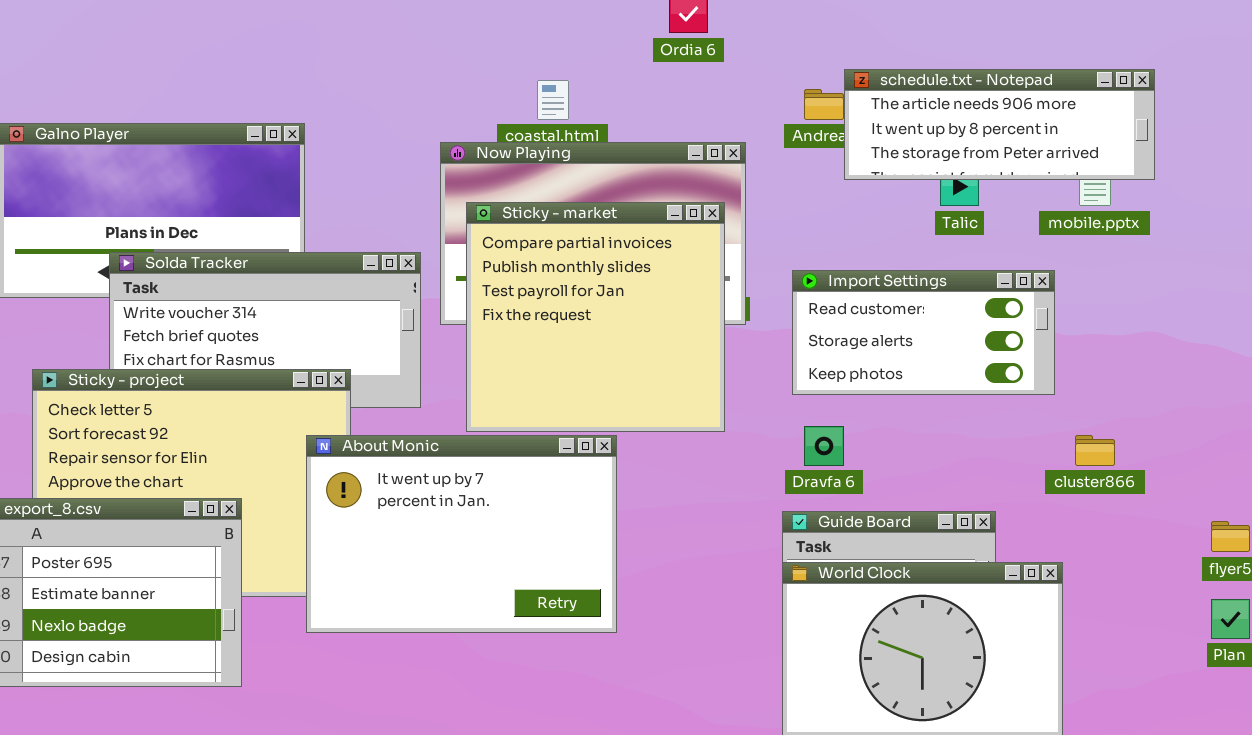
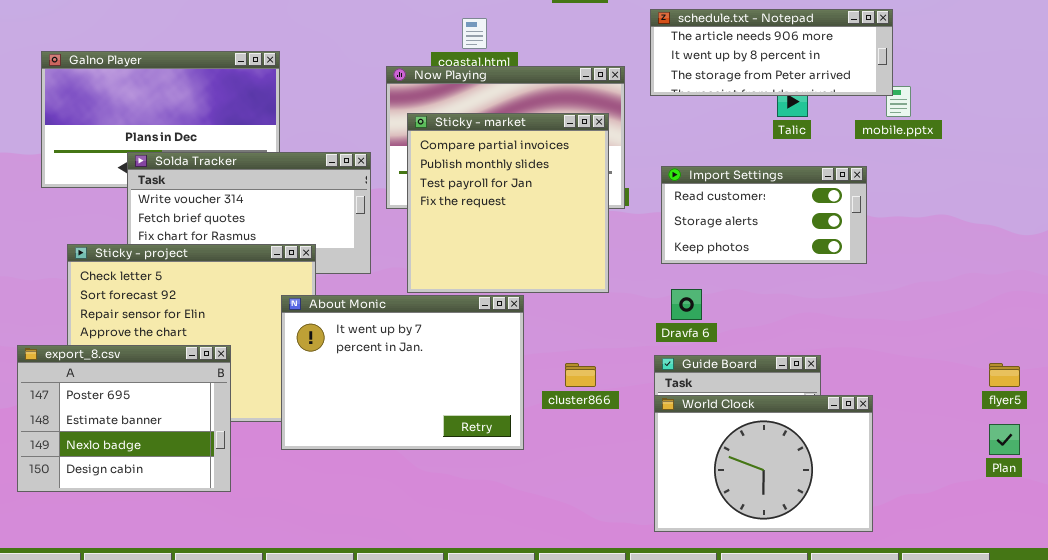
schedule.txt - Notepad: [844,69,1155,180] -> [650,9,893,96], moved
cluster866: [1075,435,1115,466] -> [565,363,596,387], moved

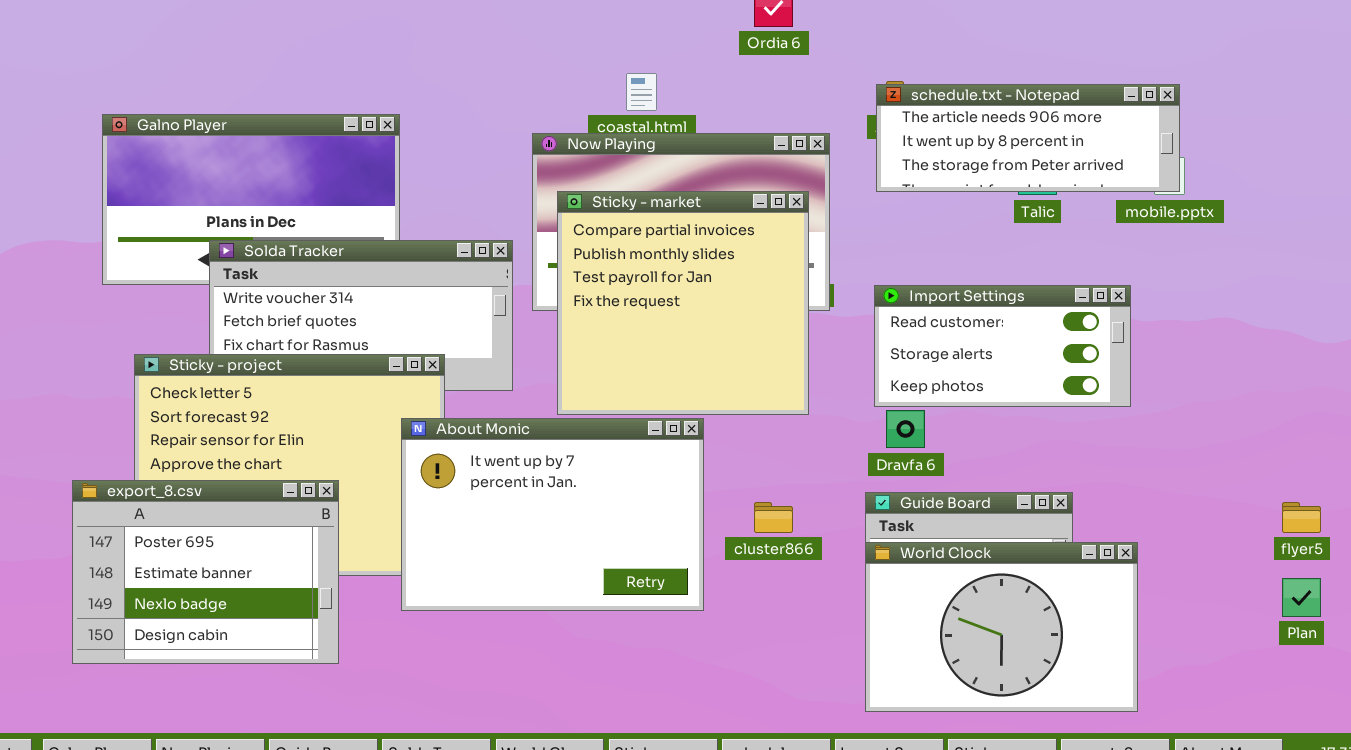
schedule.txt - Notepad: [650,9,893,96] -> [876,84,1180,192], moved
Import Settings: [661,166,867,264] -> [874,285,1131,407], moved

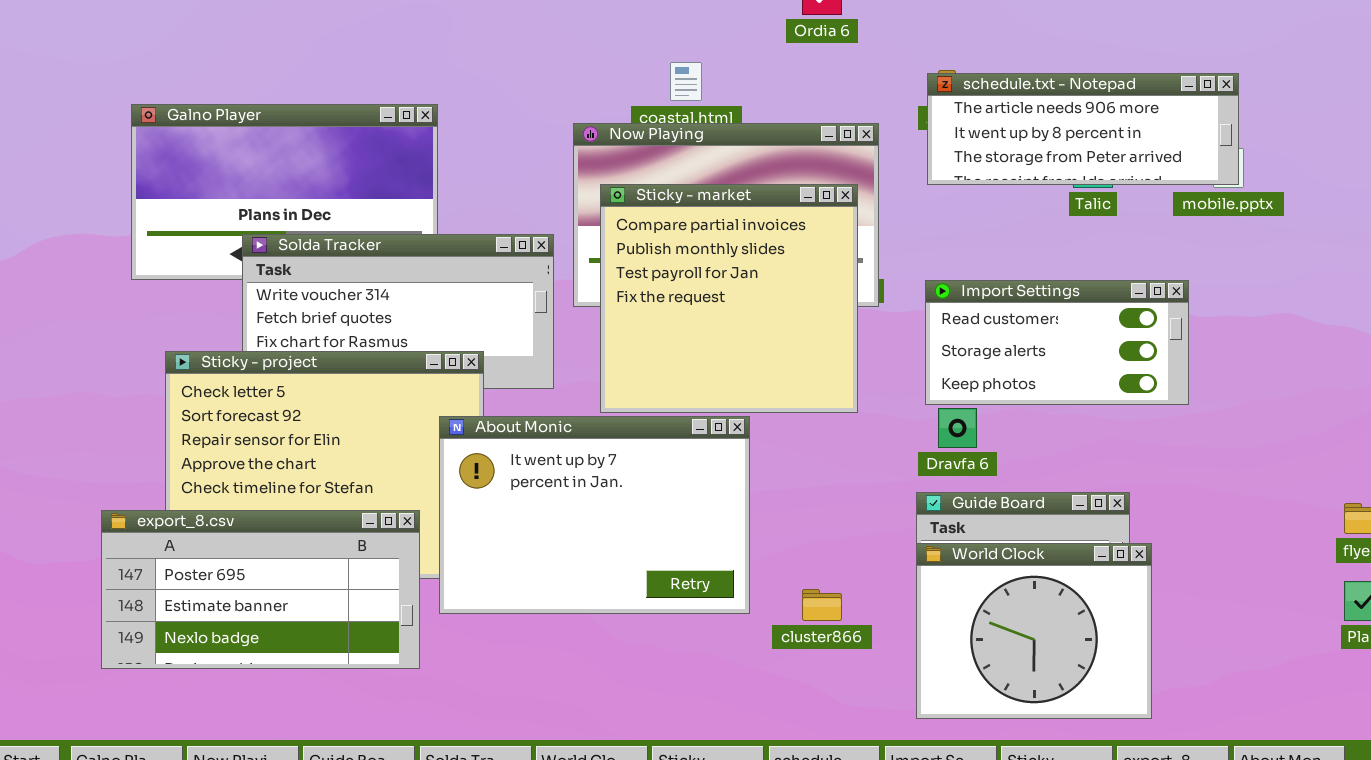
export_8.csv: [72,480,339,664] -> [101,510,420,669], resized
cluster866: [754,502,793,533] -> [802,589,842,621], moved
World Clock: [865,542,1138,712] -> [916,543,1152,719], resized

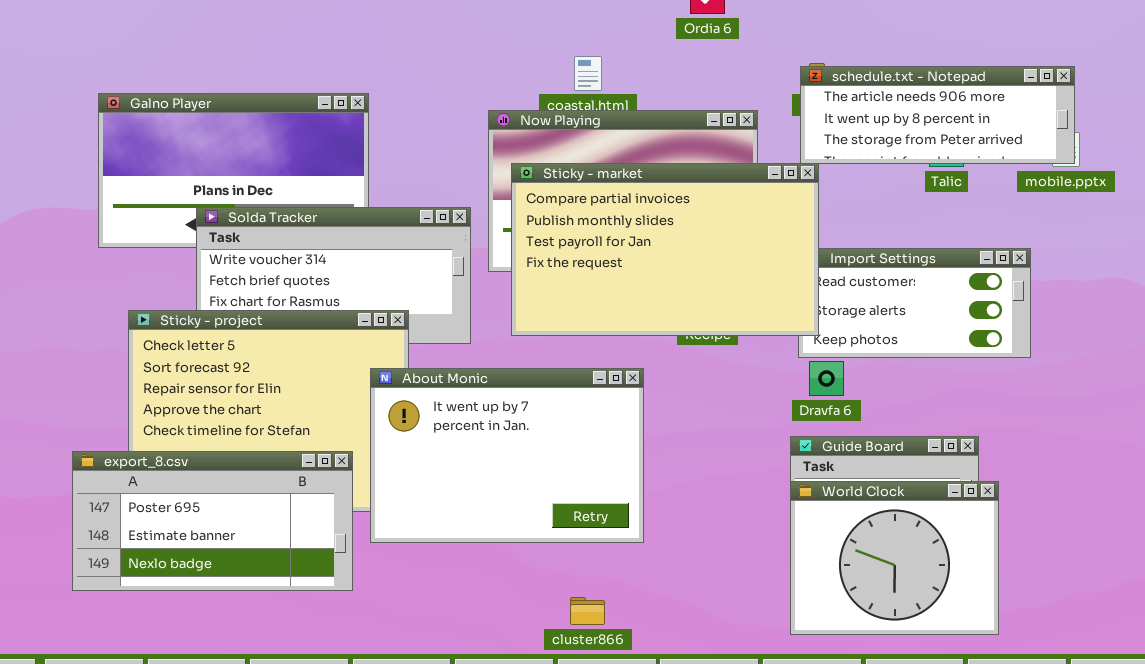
Sticky - market: [600,184,858,413] -> [511,163,819,336], resized
cluster866: [802,589,842,621] -> [570,597,605,625], moved

